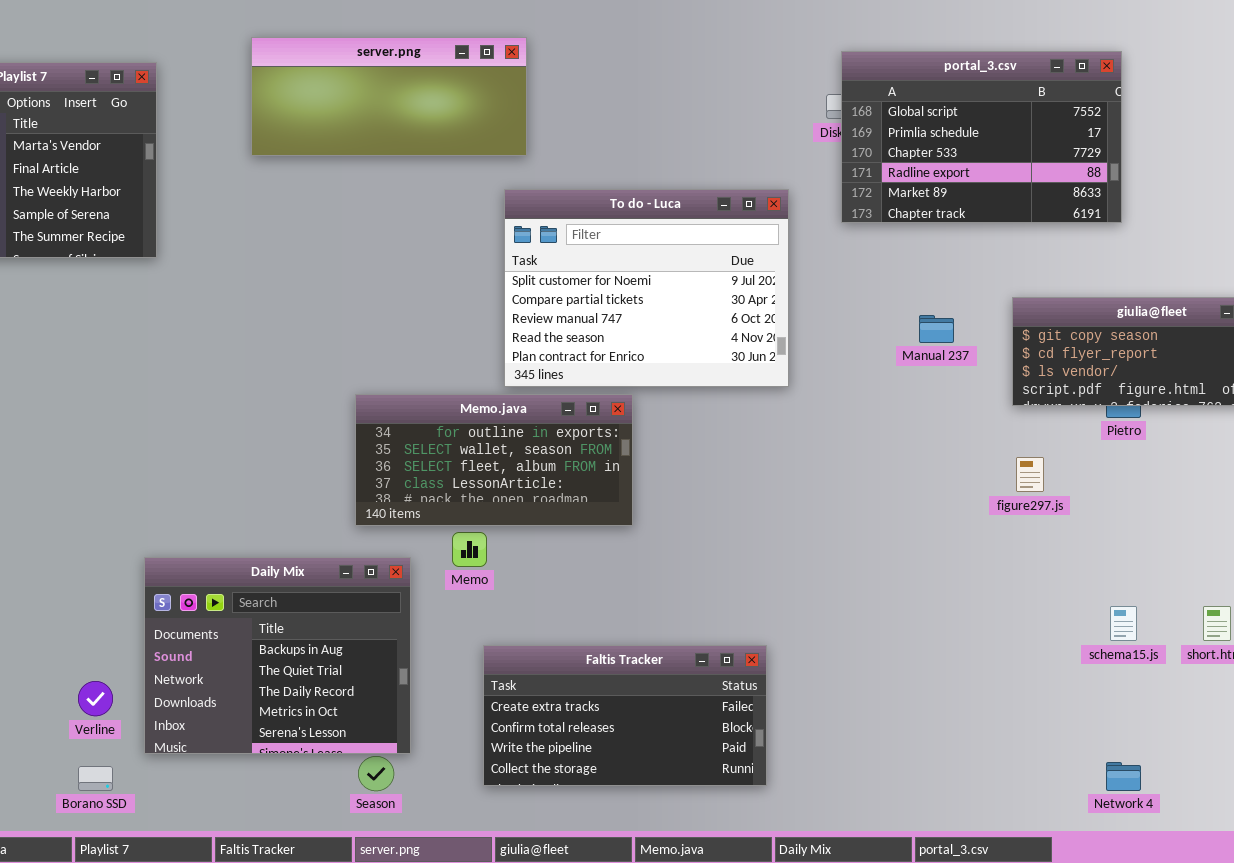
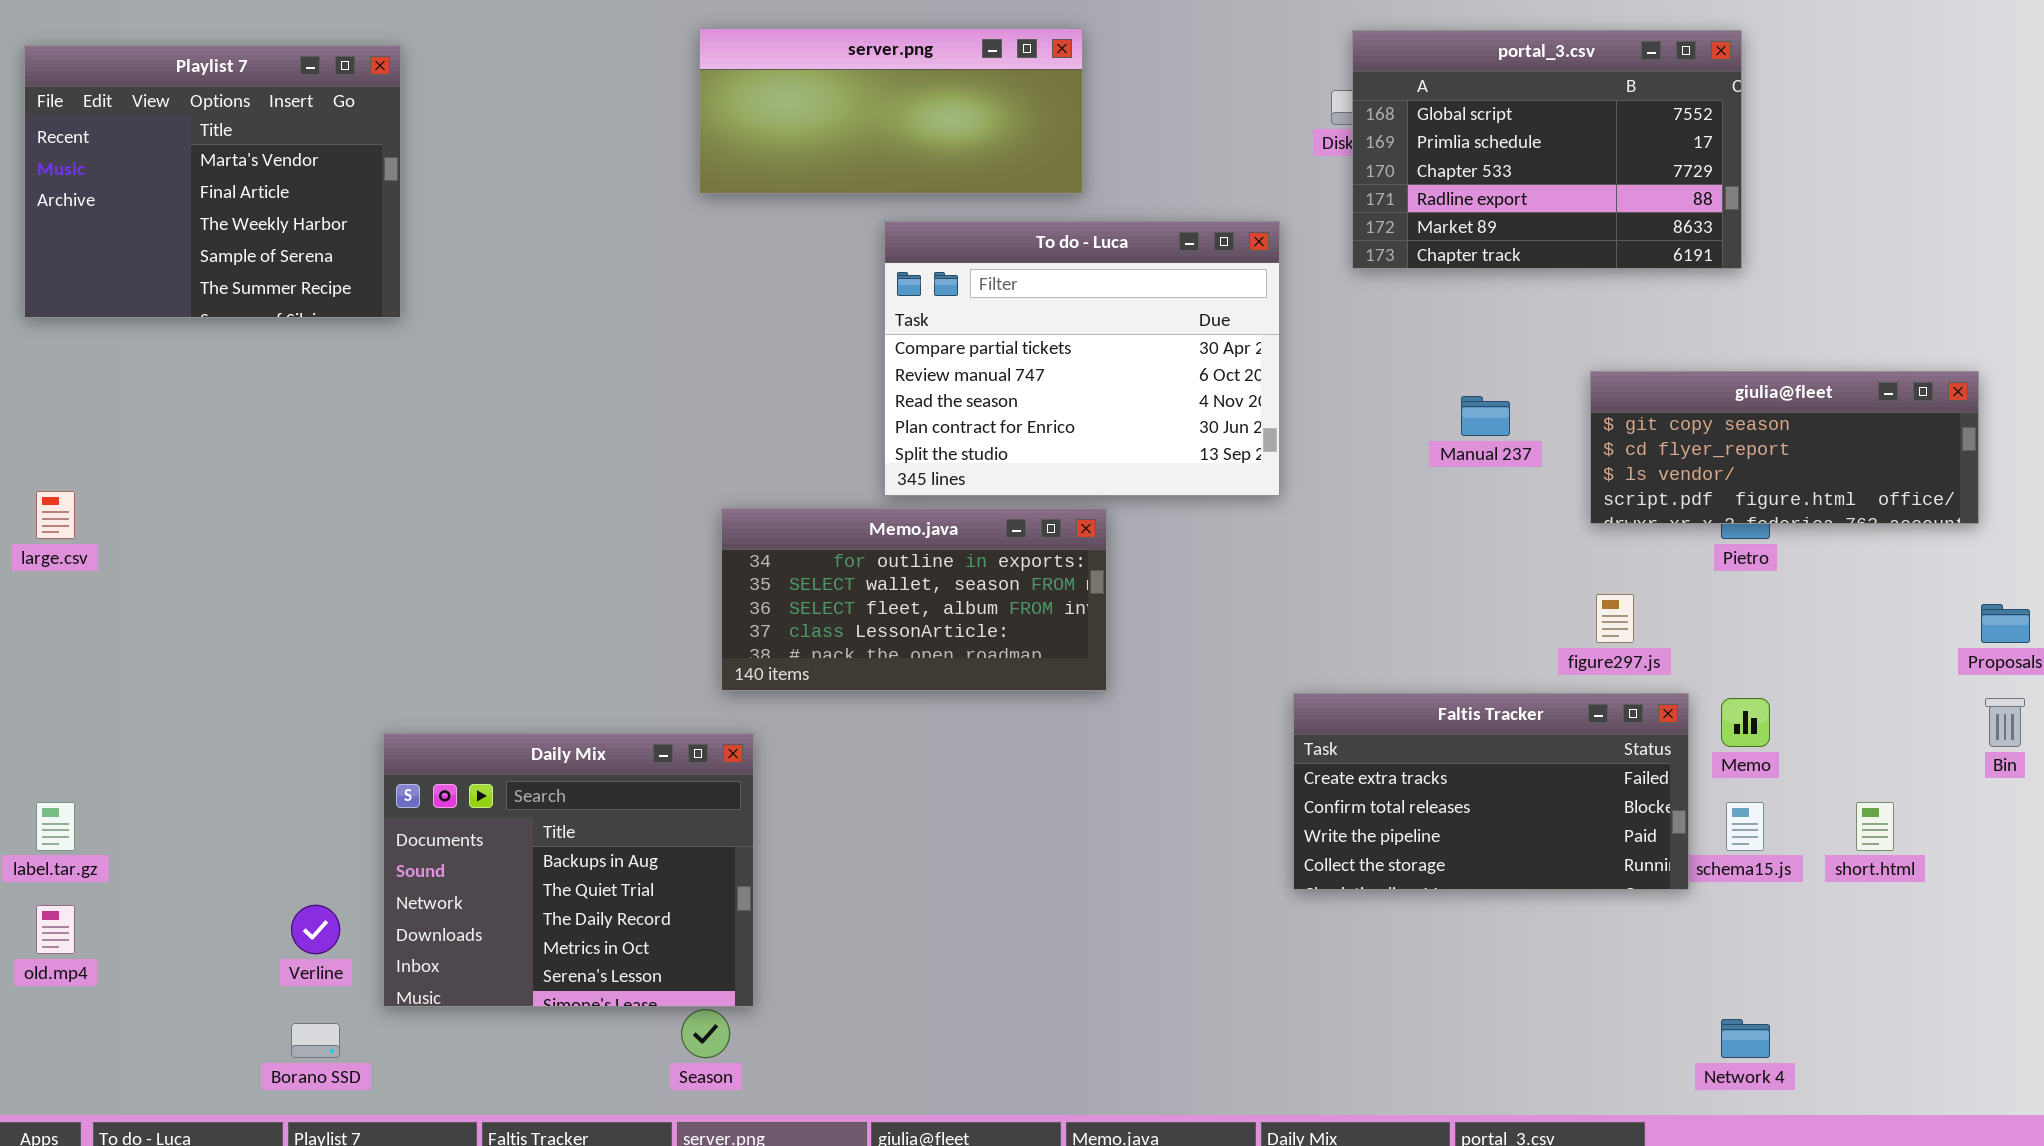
server.png: [251,37,527,156] -> [699,28,1083,194], moved
To do - Luca: [504,189,789,387] -> [884,221,1280,496], scrolled down 1 row
Memo.java: [355,394,633,526] -> [721,508,1107,691], moved
Memo: [452,532,487,567] -> [1721,698,1770,747], moved
Faltis Tracker: [483,645,767,786] -> [1293,693,1689,890], moved

